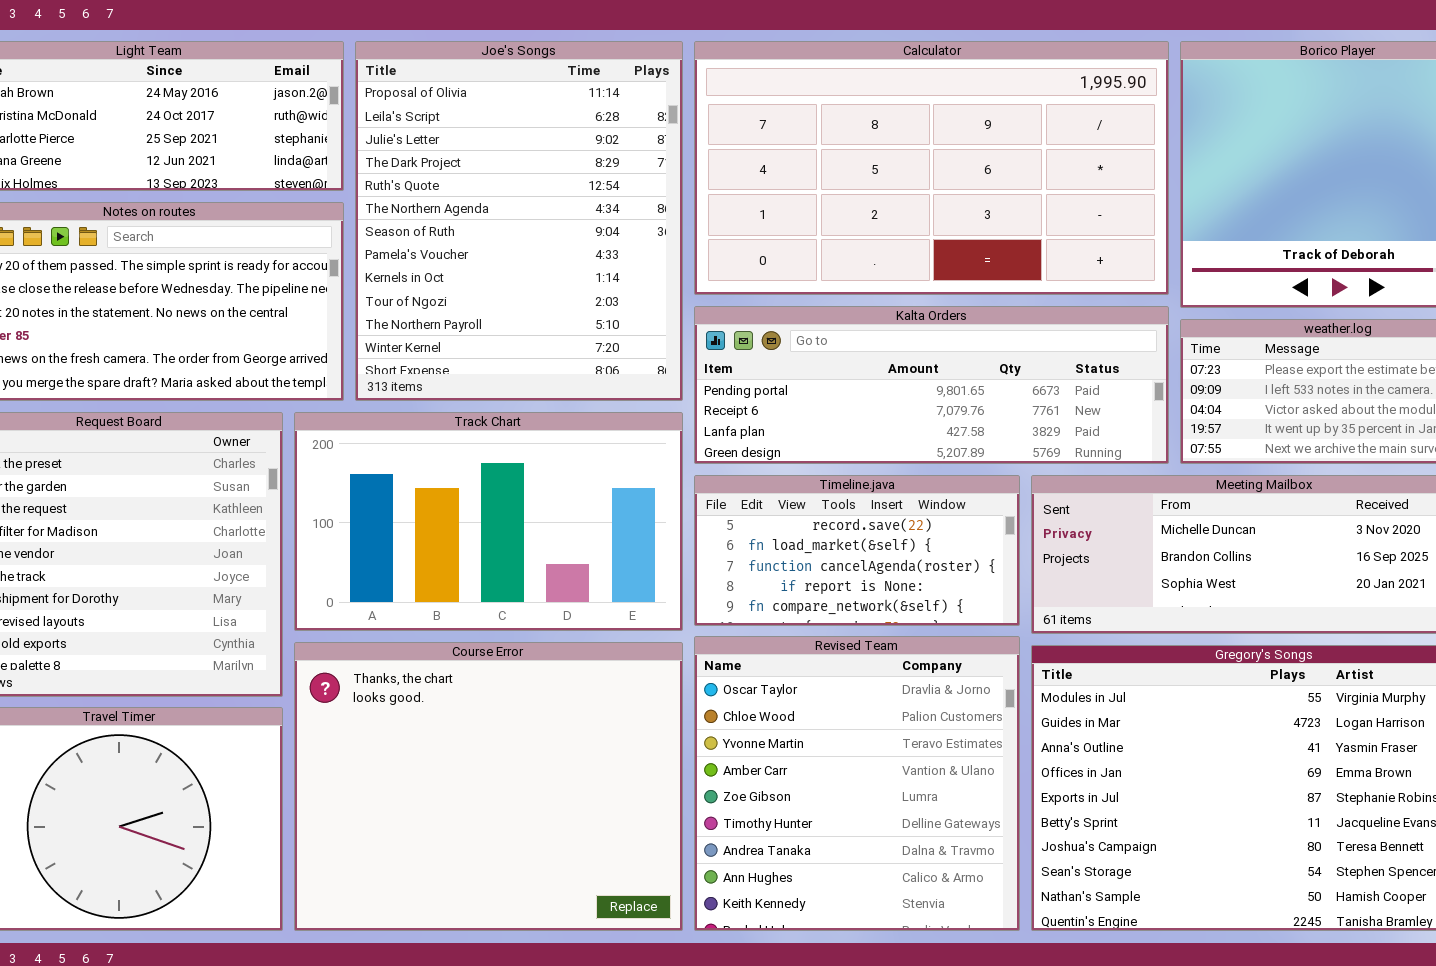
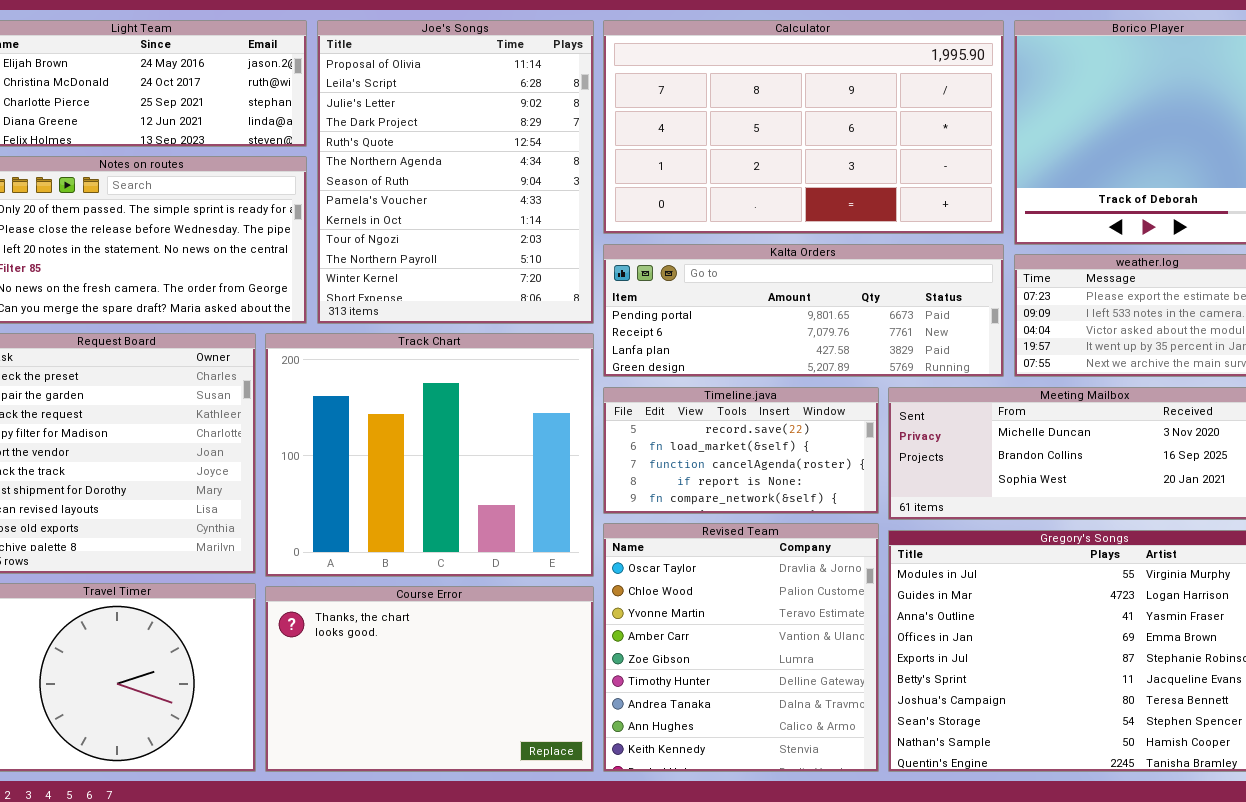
Track Chart: [294,412,683,631] -> [265,333,594,577], resized
Course Error: [294,642,683,931] -> [265,586,594,772], resized

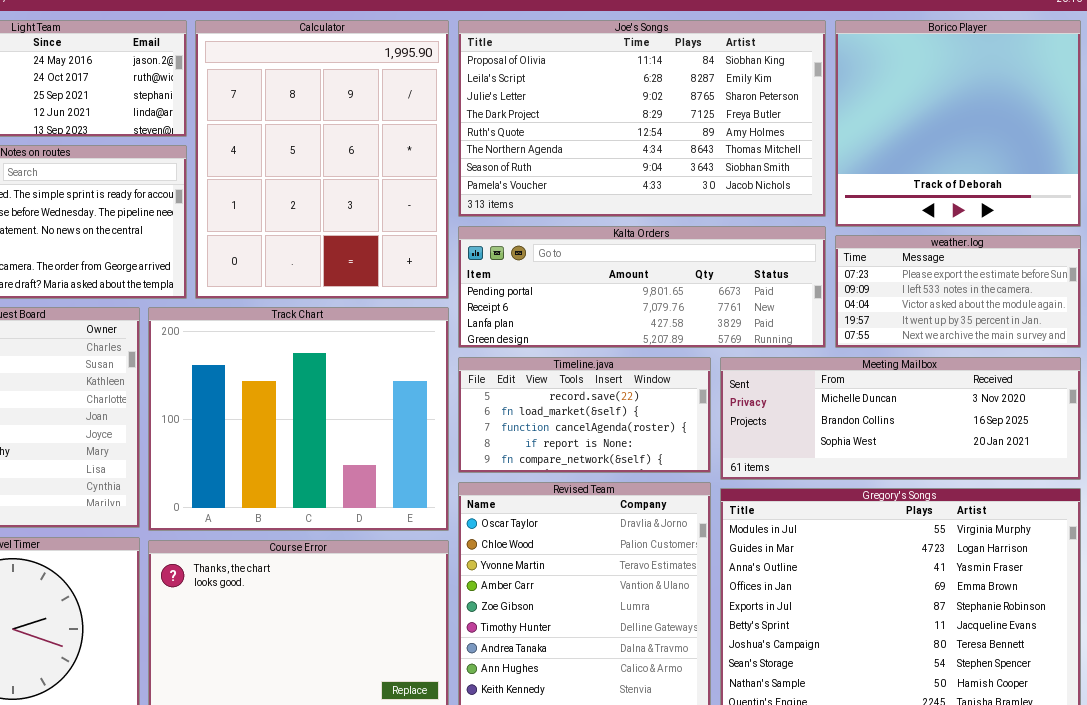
Joe's Songs: [317,20,594,324] -> [458,20,826,217], moved, resized
Calculator: [603,20,1004,234] -> [195,20,449,299], moved, resized

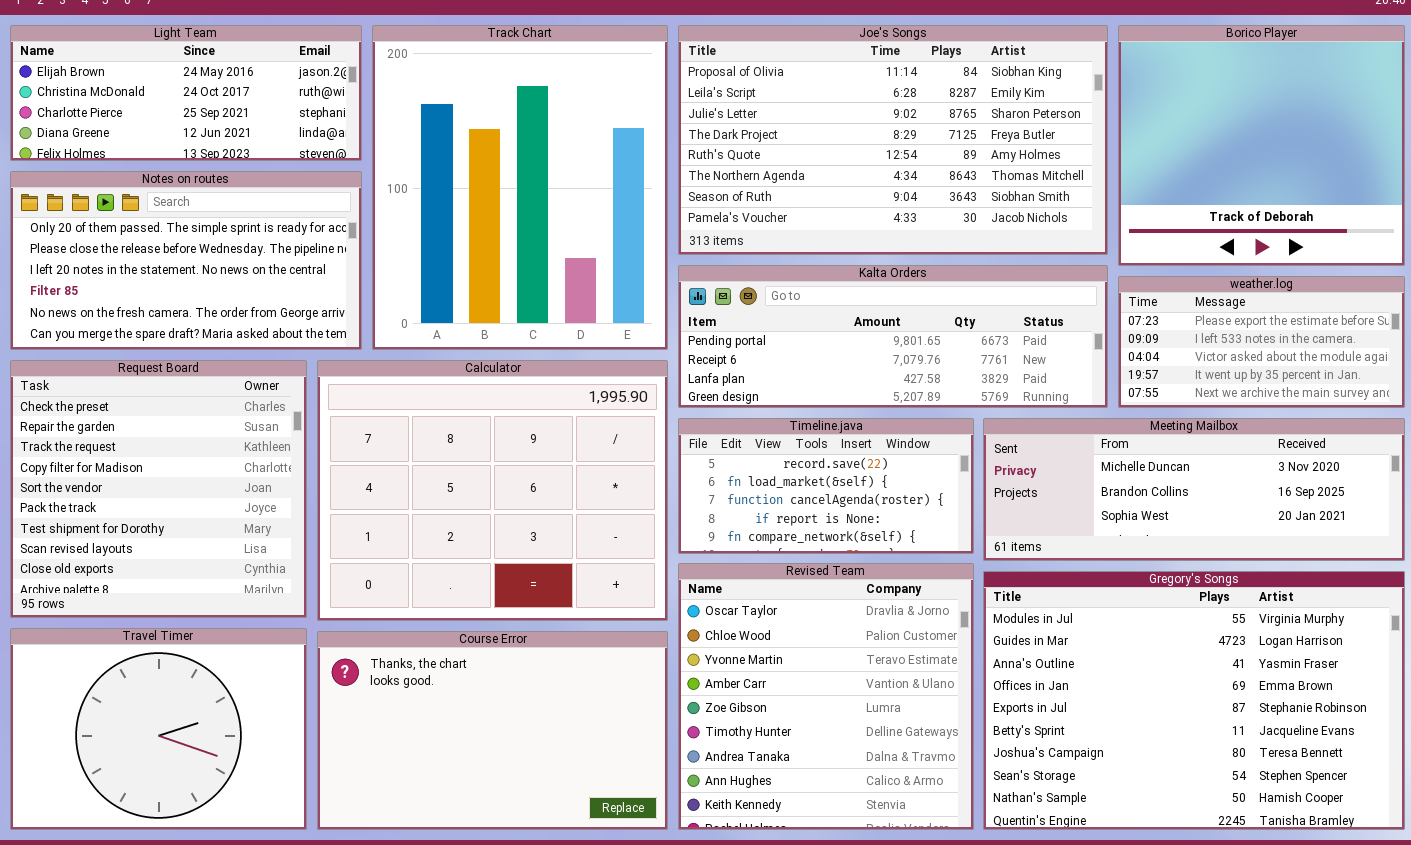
Calculator: [195,20,449,299] -> [317,360,668,621], moved, resized
Track Chart: [148,307,449,531] -> [372,25,668,350], moved, resized

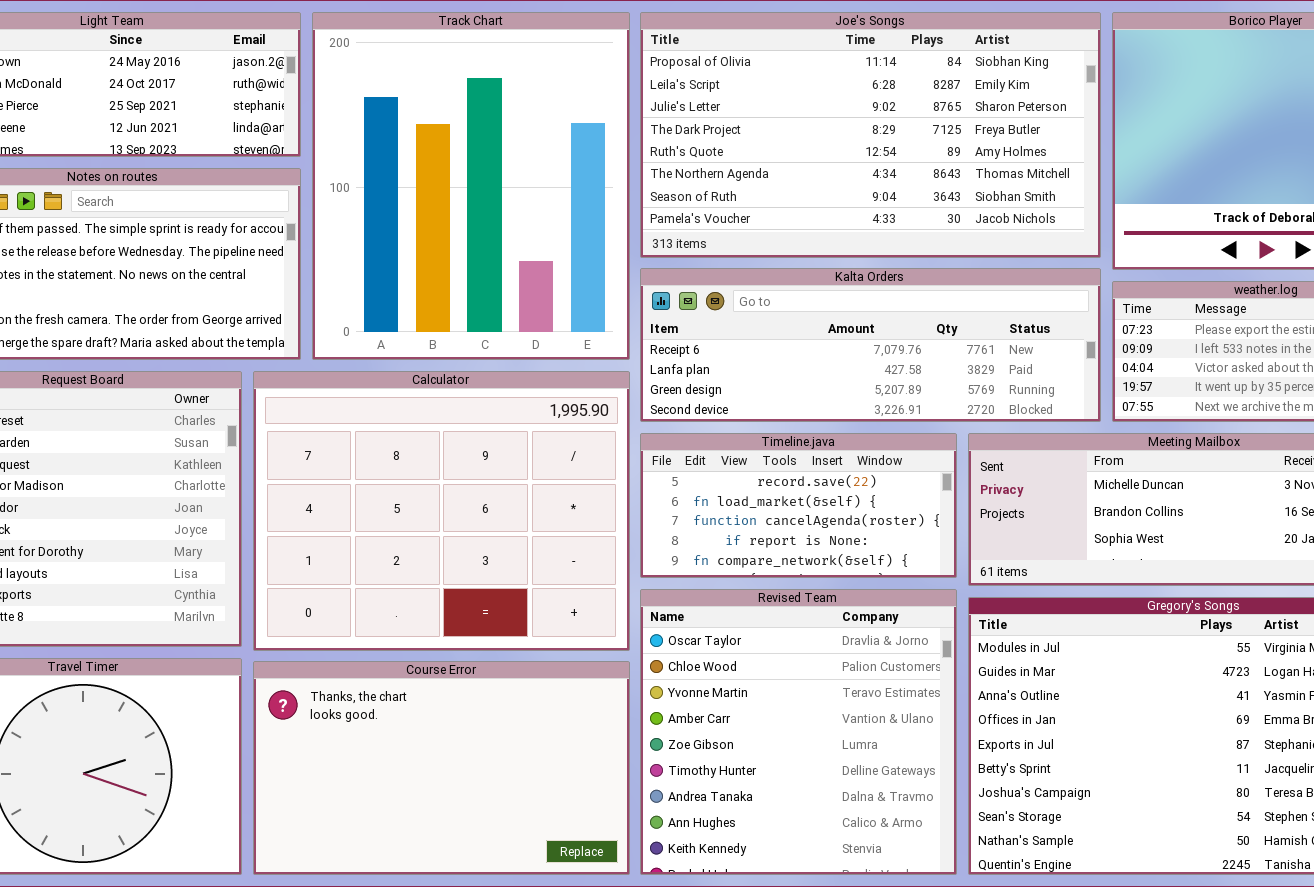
Kalta Orders: [678,265,1108,408] -> [640,268,1101,422], scrolled down 1 row

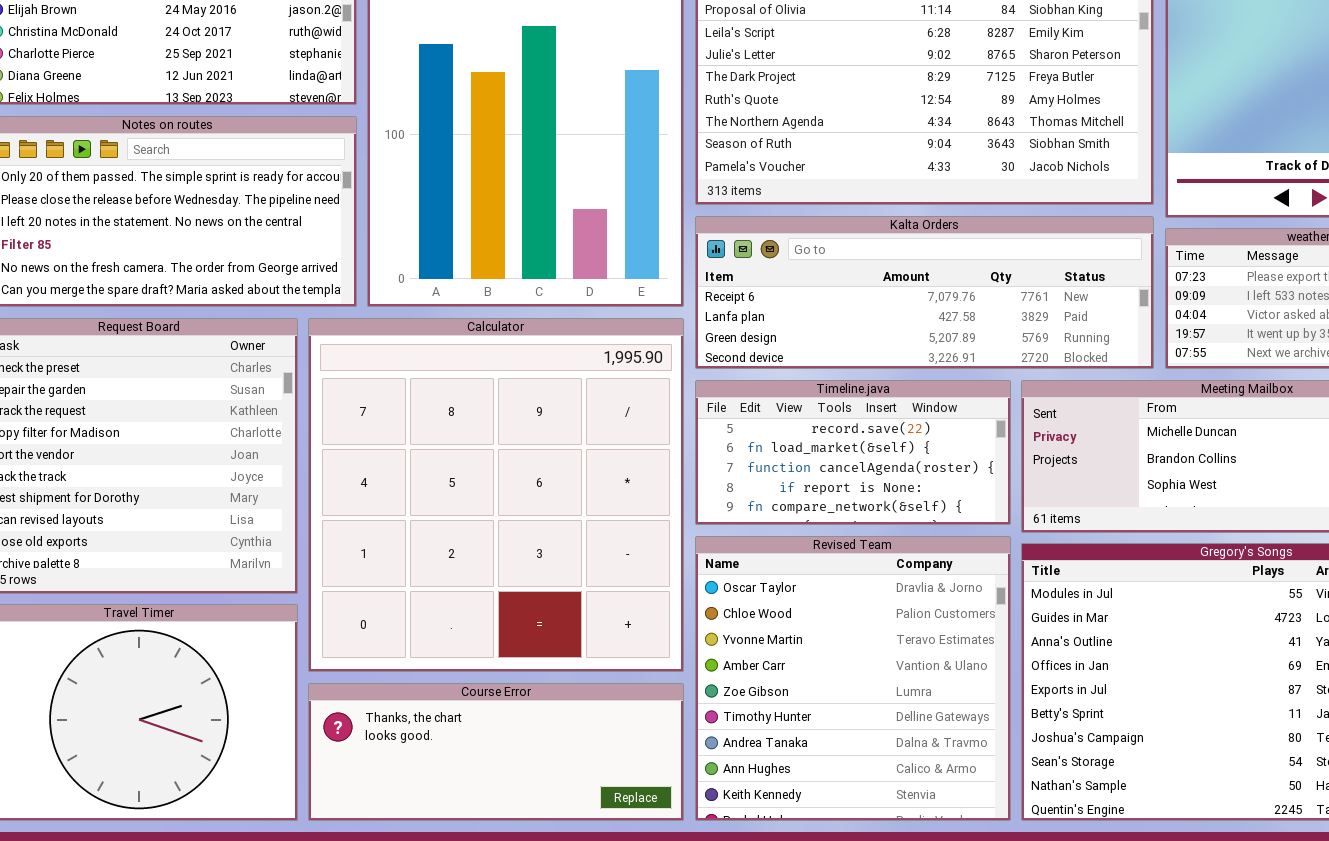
Calculator: [253,371,630,651] -> [308,318,684,672], resized
Course Error: [253,661,630,875] -> [308,683,684,821], resized

